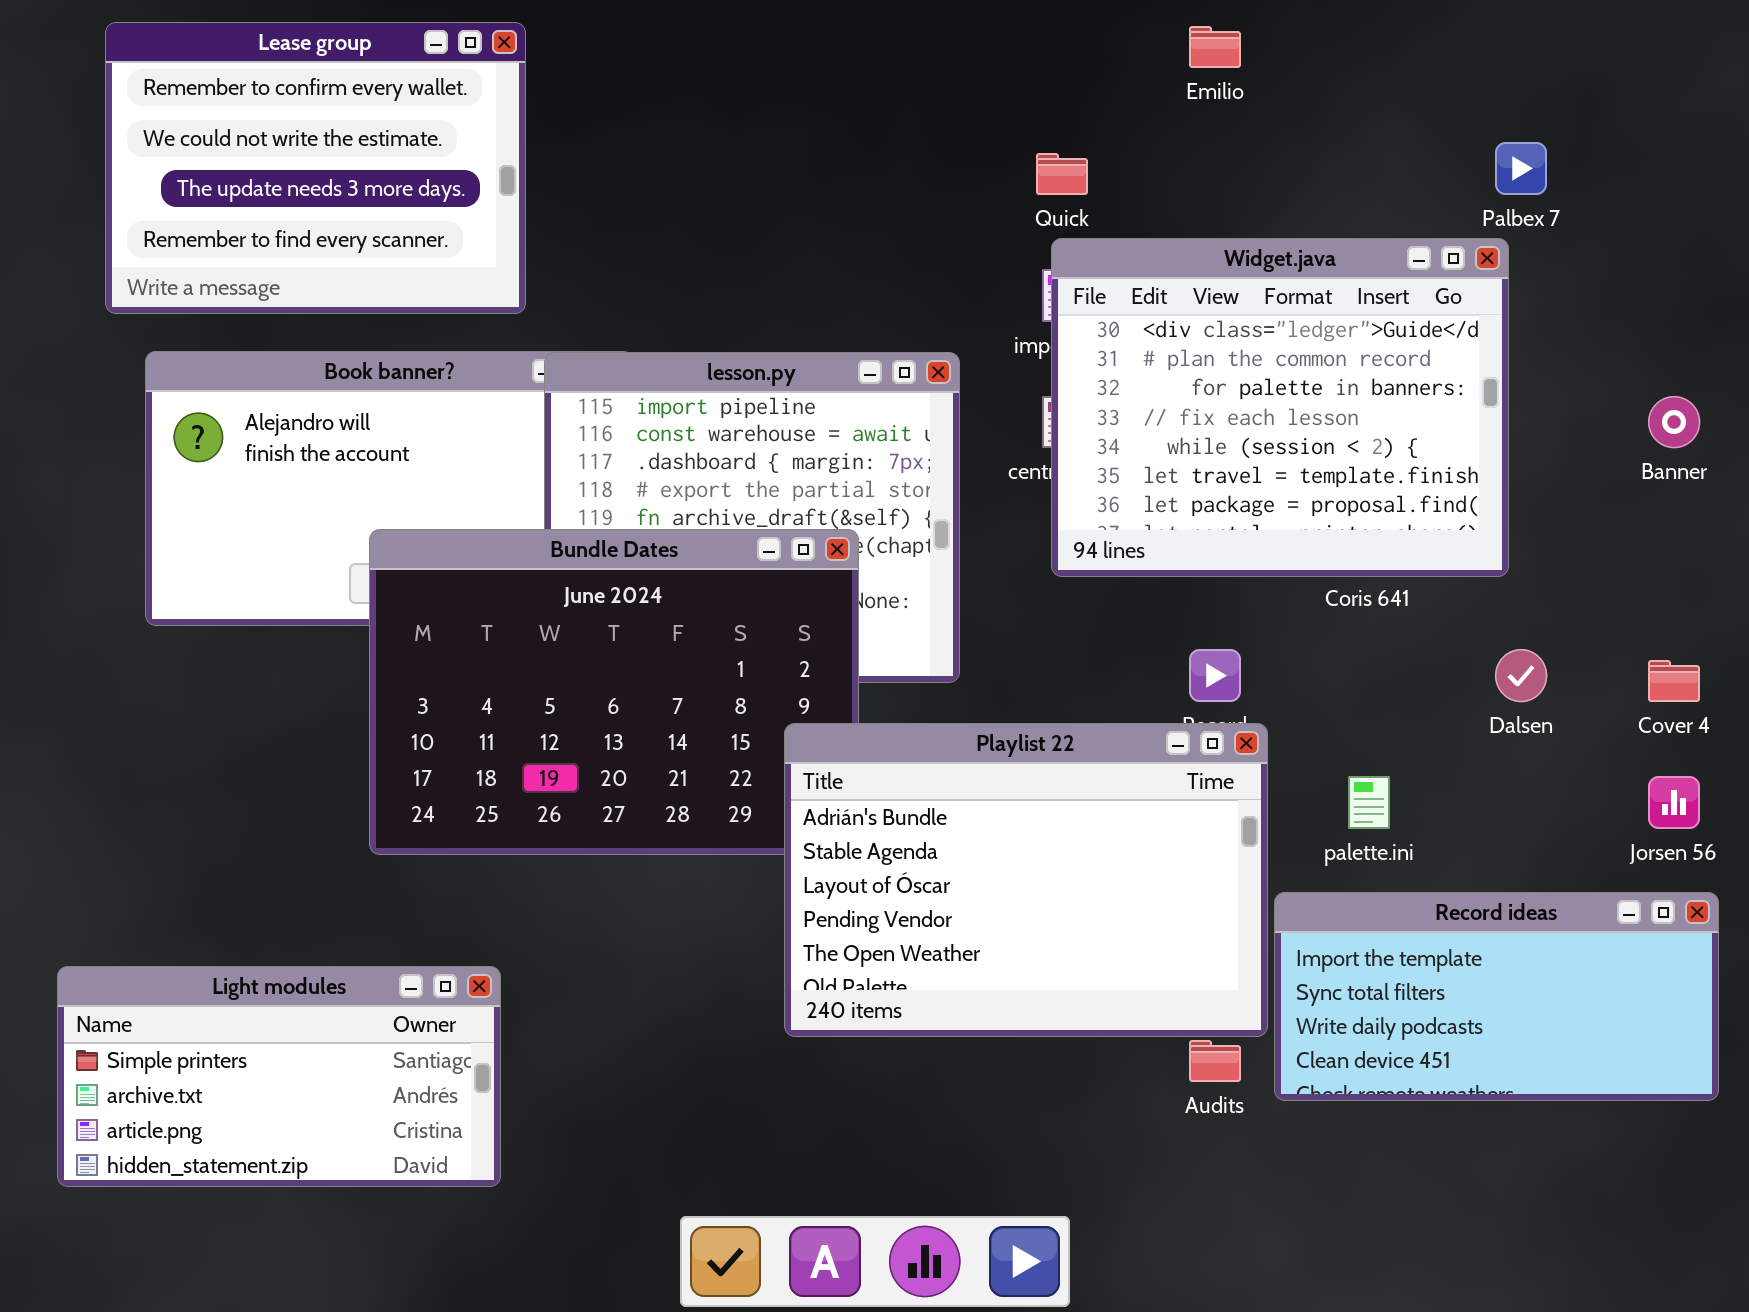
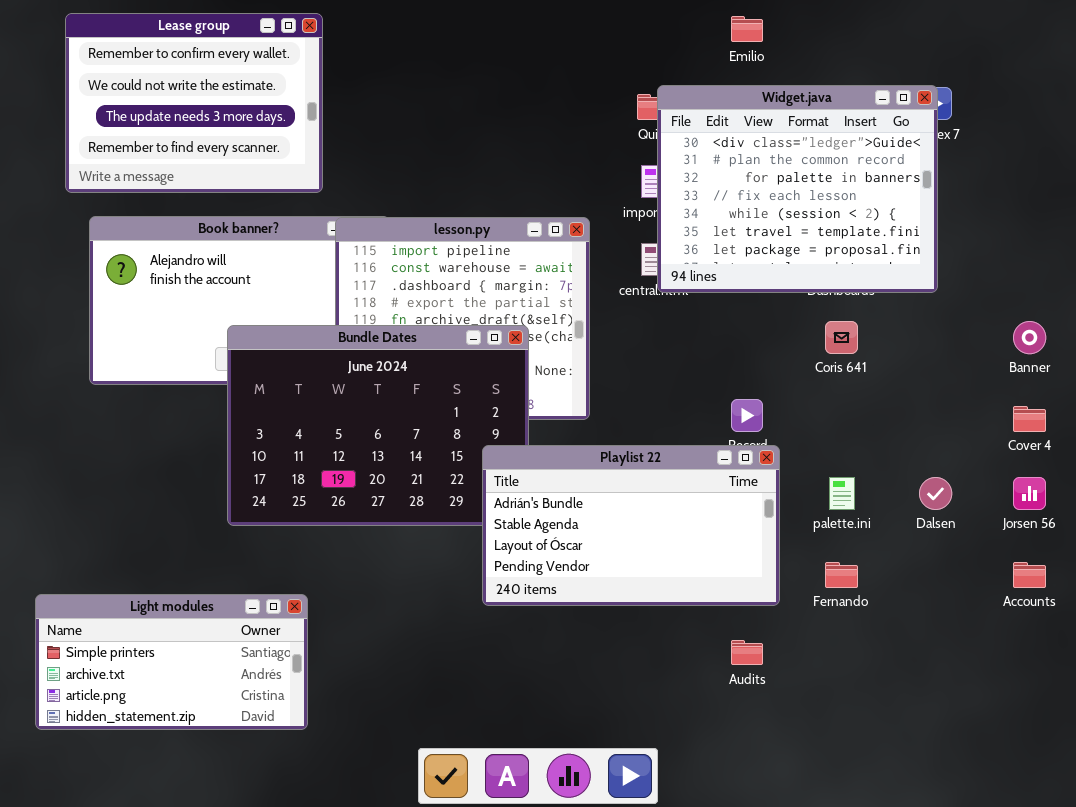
Widget.java: [1051,238,1509,577] -> [657,85,938,293], moved
Banner: [1648,396,1700,448] -> [1013,321,1046,354], moved
Dalsen: [1495,649,1547,702] -> [919,477,952,510], moved
Playlist 22: [784,723,1268,1037] -> [482,445,780,606], resized
Record ideas: [1274,892,1719,1101] -> none, closed

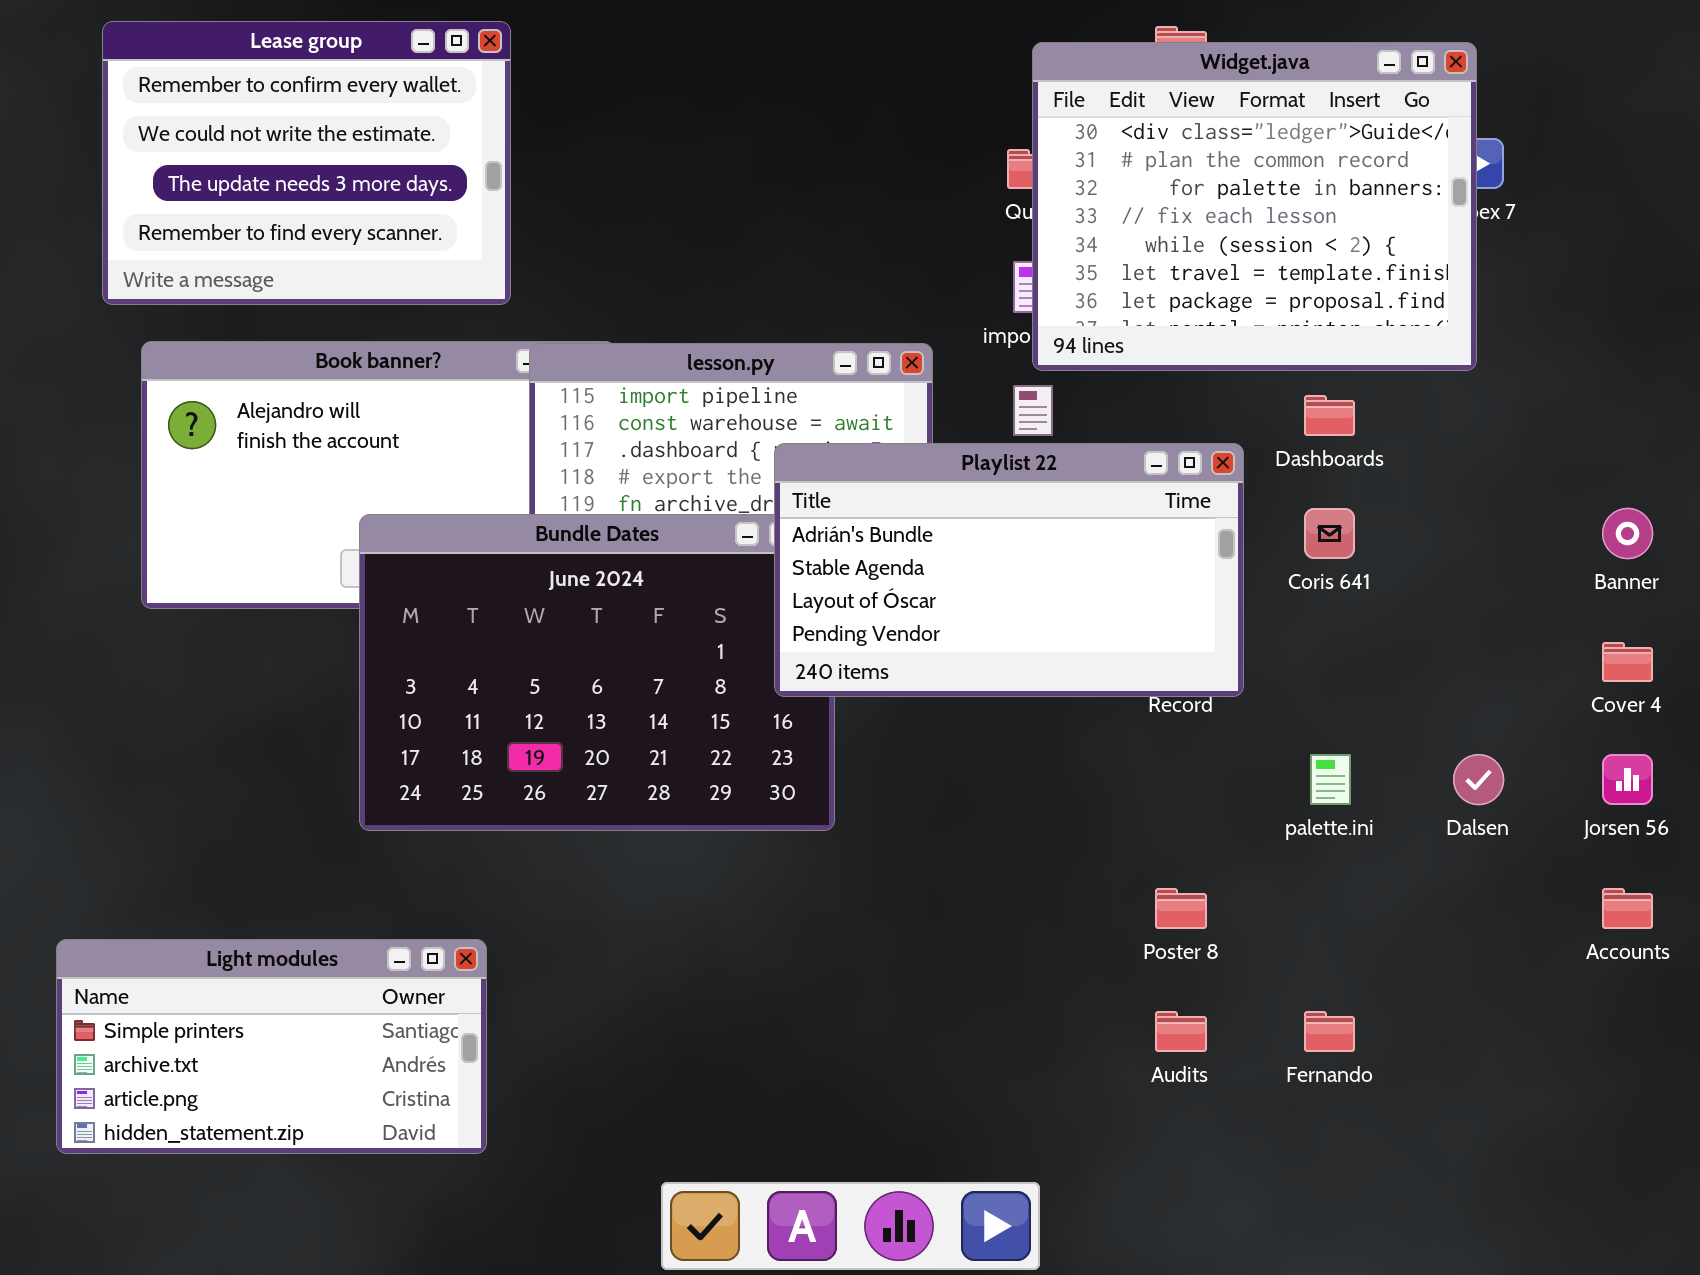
Widget.java: [657,85,938,293] -> [1032,42,1477,371], moved
Playlist 22: [482,445,780,606] -> [774,443,1244,697], moved
Fernando: [825,562,858,588] -> [1304,1011,1355,1052], moved

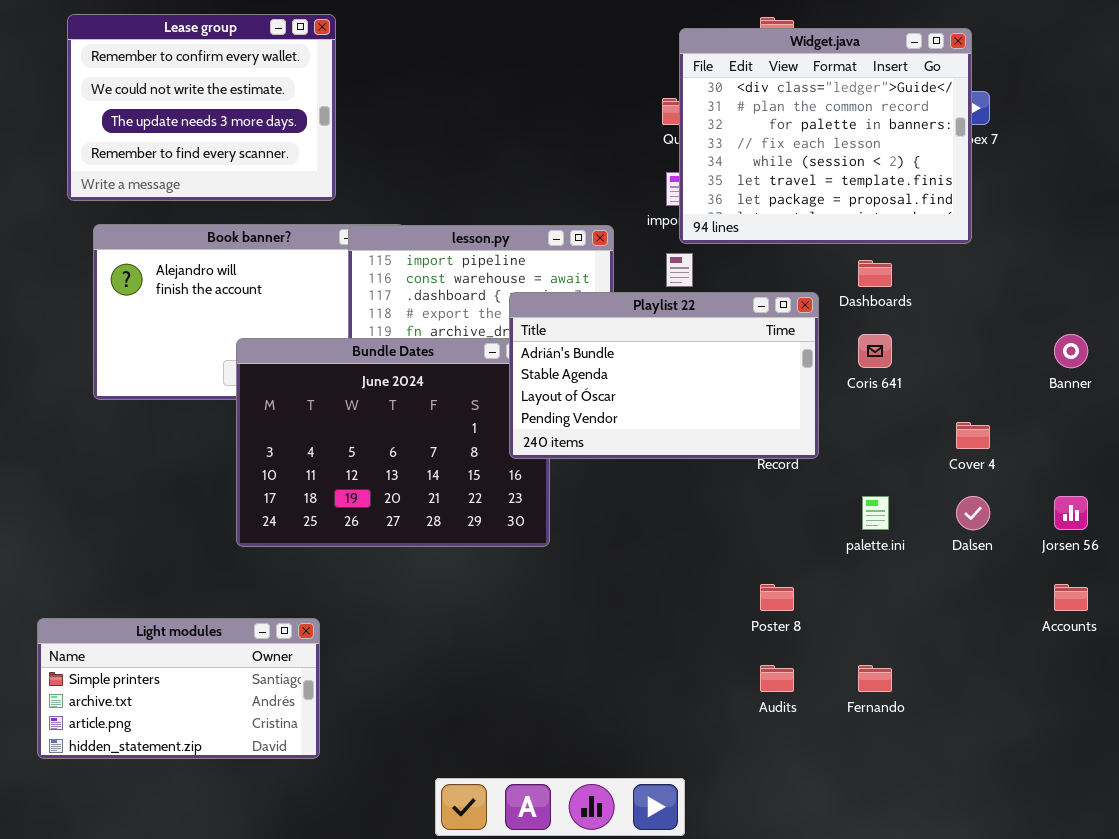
Cover 4: [1602,642,1653,682] -> [956,422,990,449], moved

